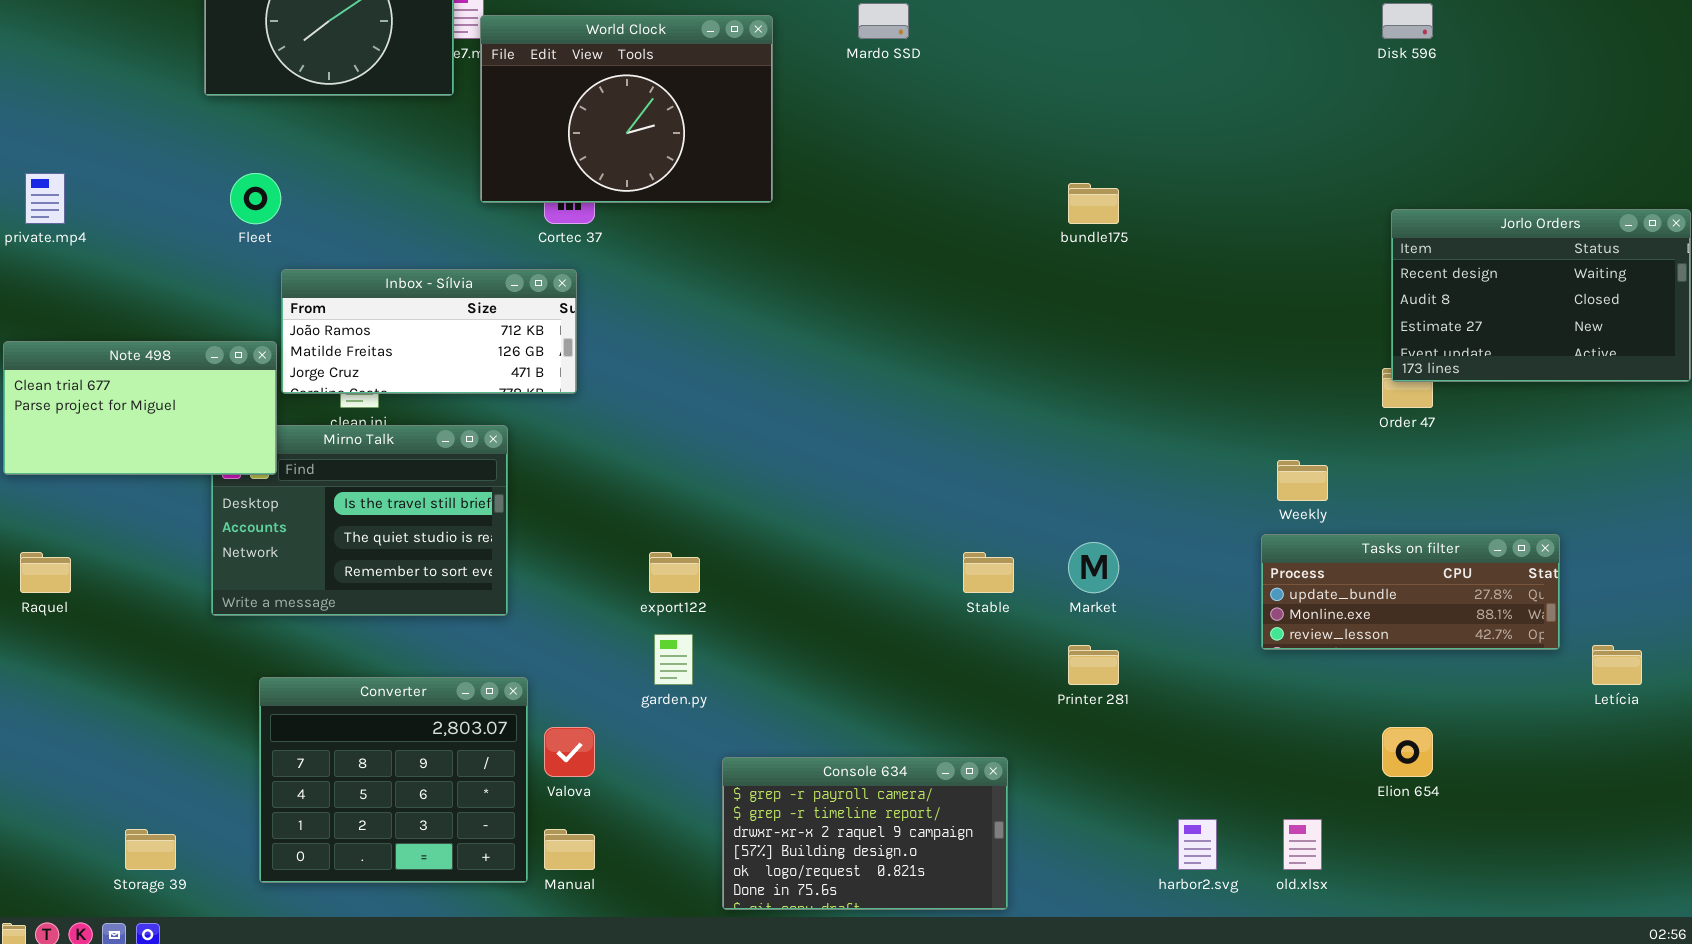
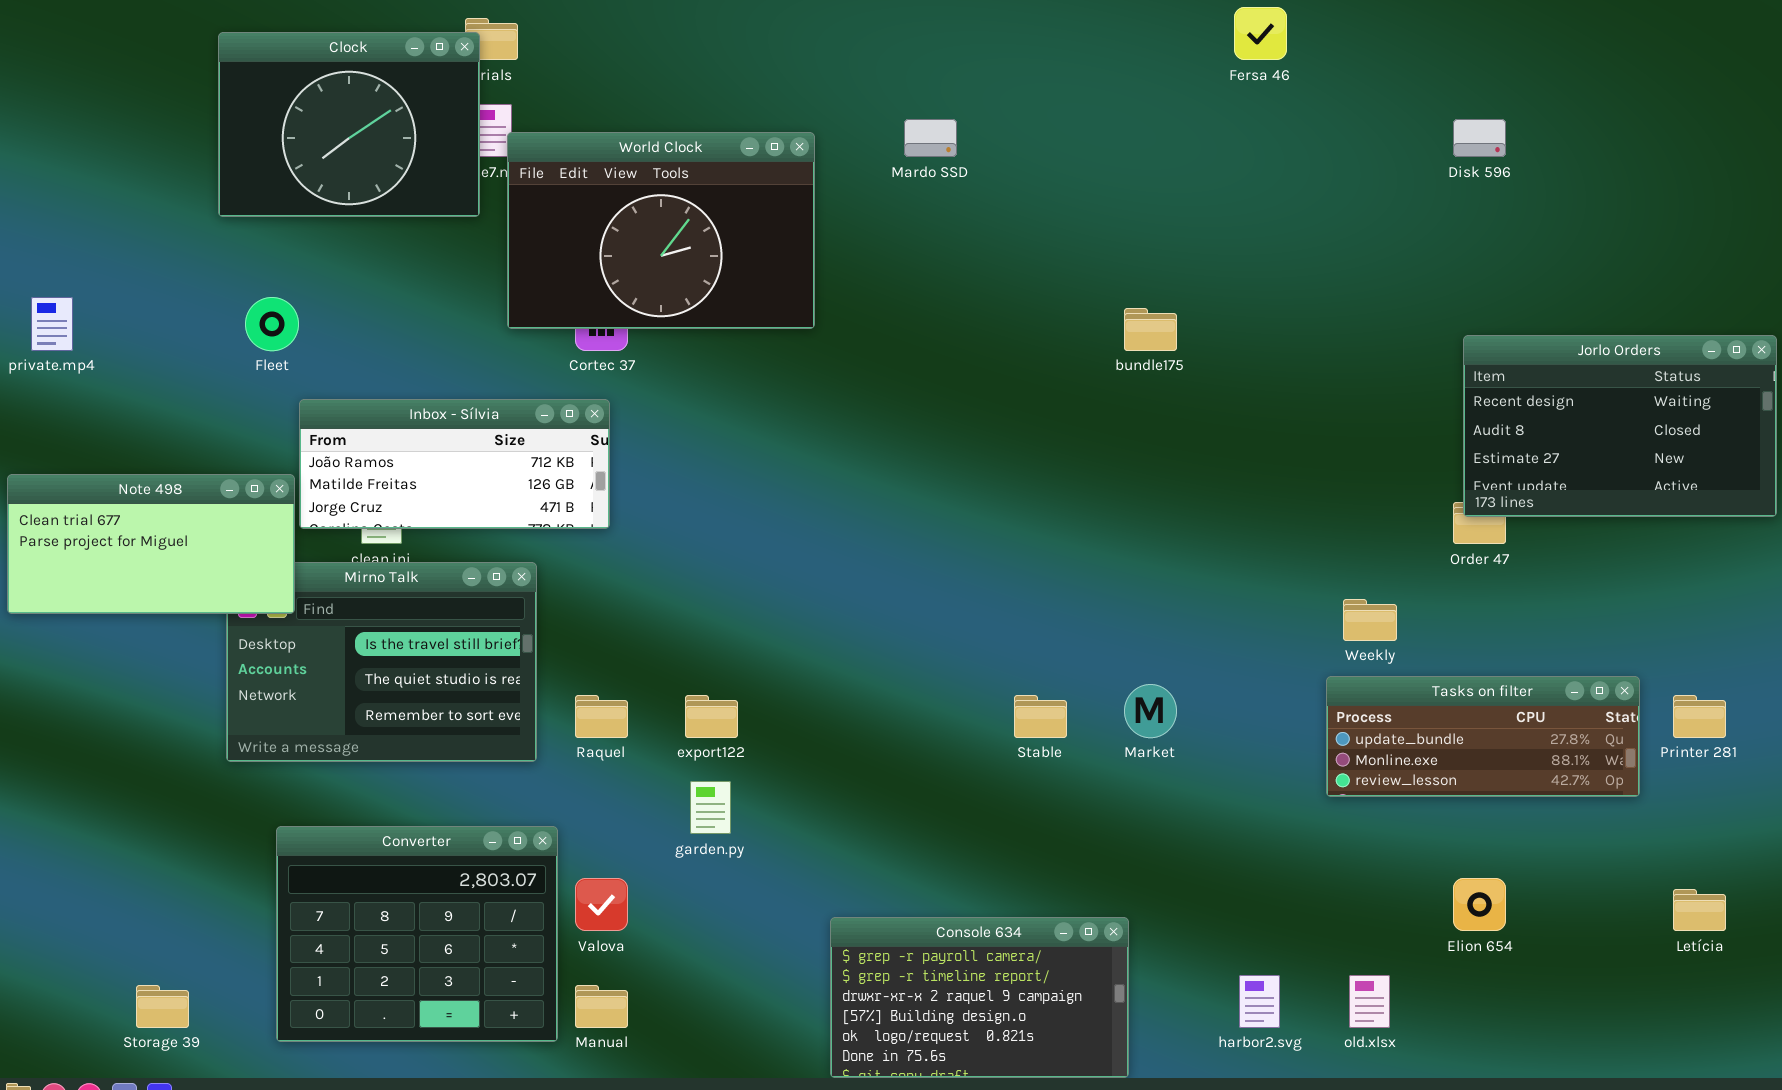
Raquel: [20,552,71,593] -> [575,695,628,738], moved
Printer 281: [1068,645,1119,685] -> [1673,695,1726,738], moved
Letícia: [1592,645,1642,685] -> [1673,889,1726,931], moved
Console 634: [722,757,1008,910] -> [830,917,1129,1078], moved

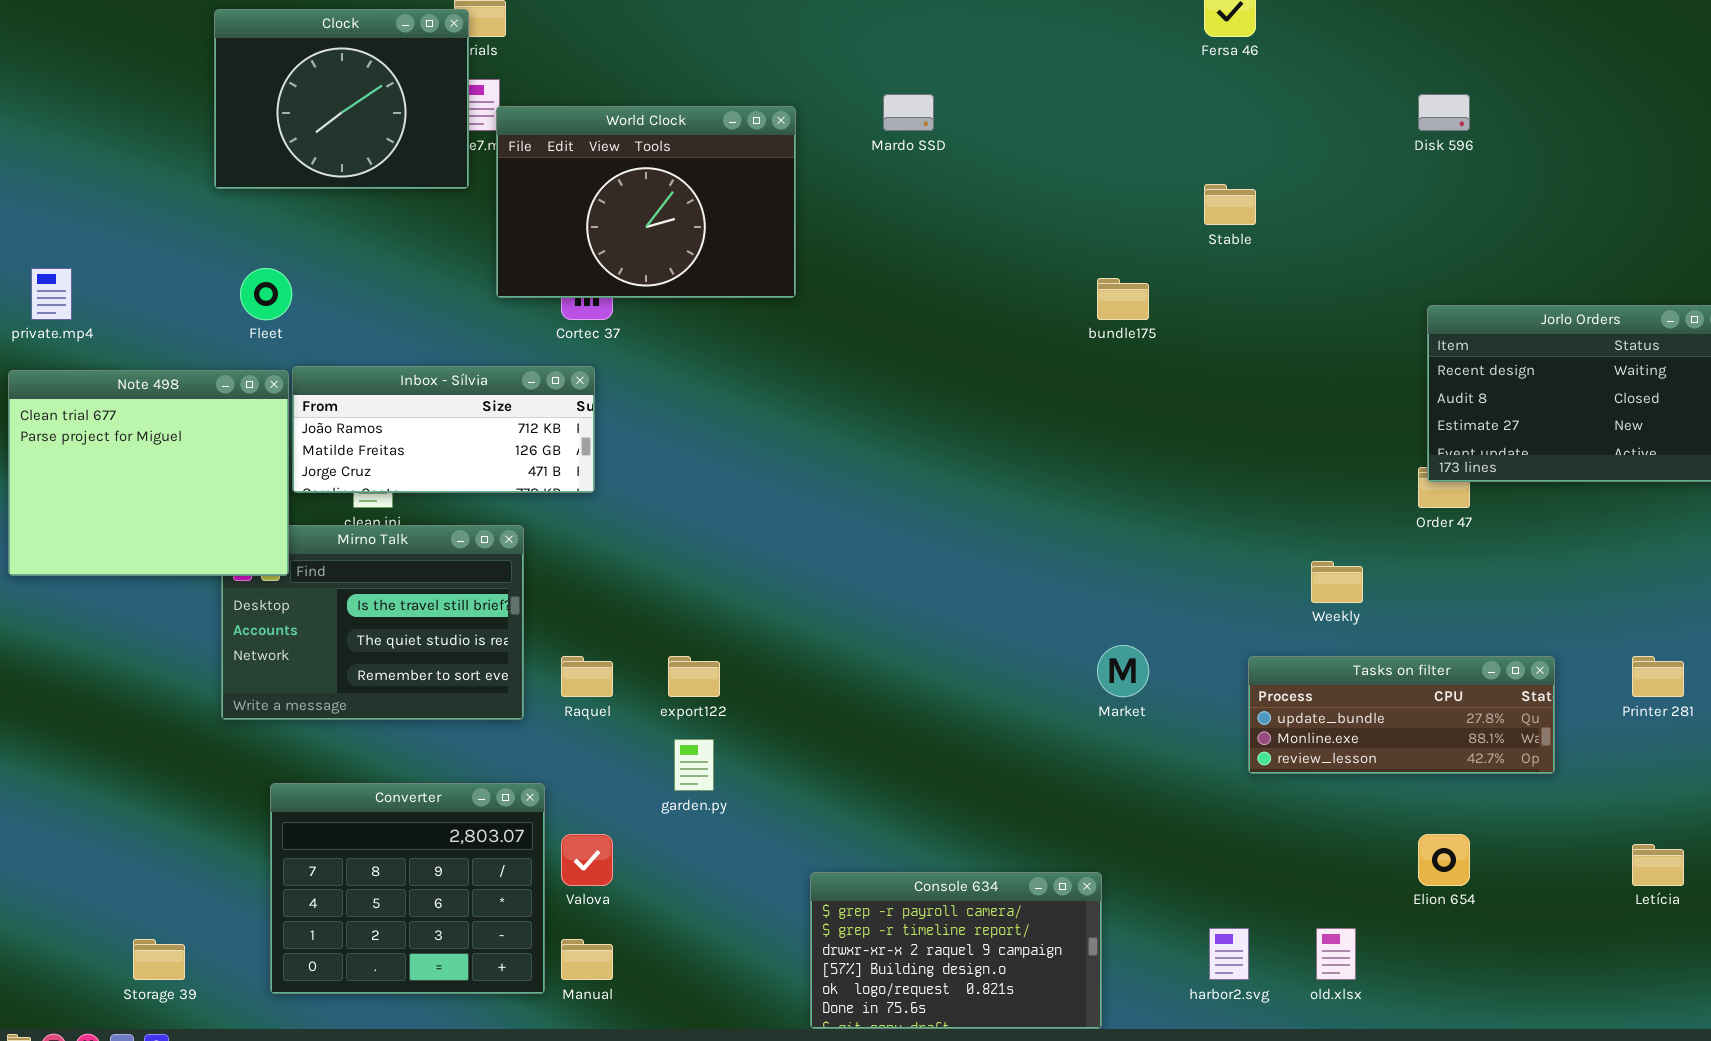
Note 498: [7,474,295,614] -> [8,370,289,576], resized
Tasks on filter: [1326,676,1640,797] -> [1248,656,1555,774], moved
Stable: [1014,695,1067,738] -> [1204,184,1256,225], moved

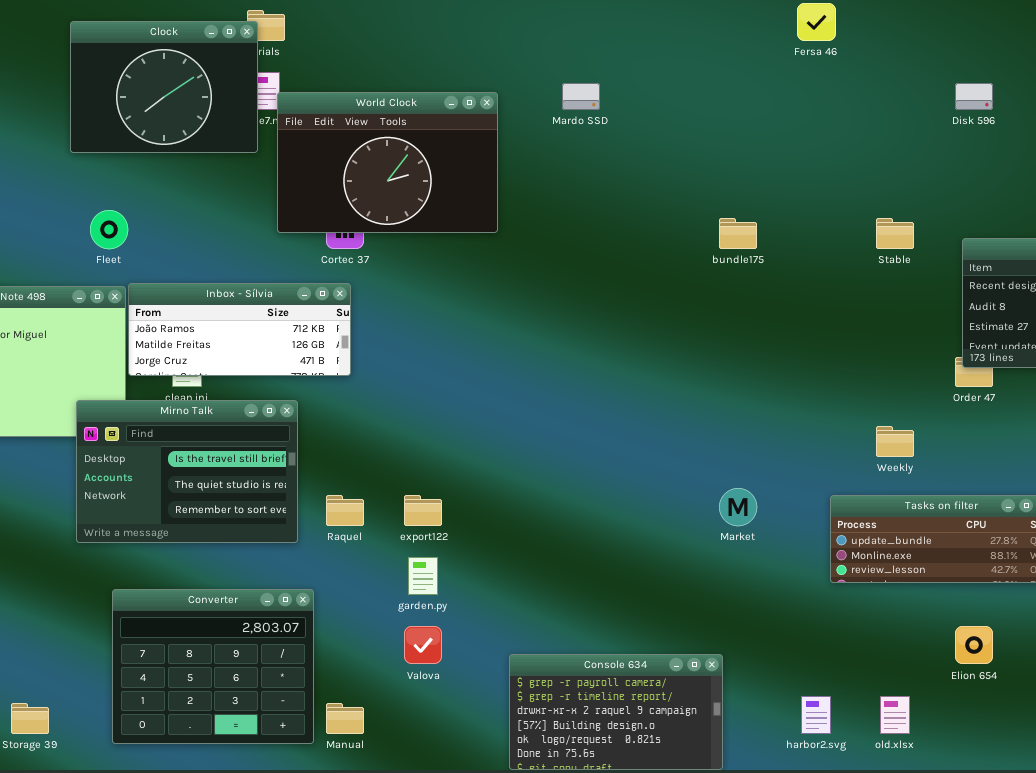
Stable: [1204,184,1256,225] -> [876,218,914,249], moved
Mirno Talk: [221,525,524,720] -> [76,400,298,543], raised
Valova: [561,834,613,886] -> [404,626,442,664], moved

